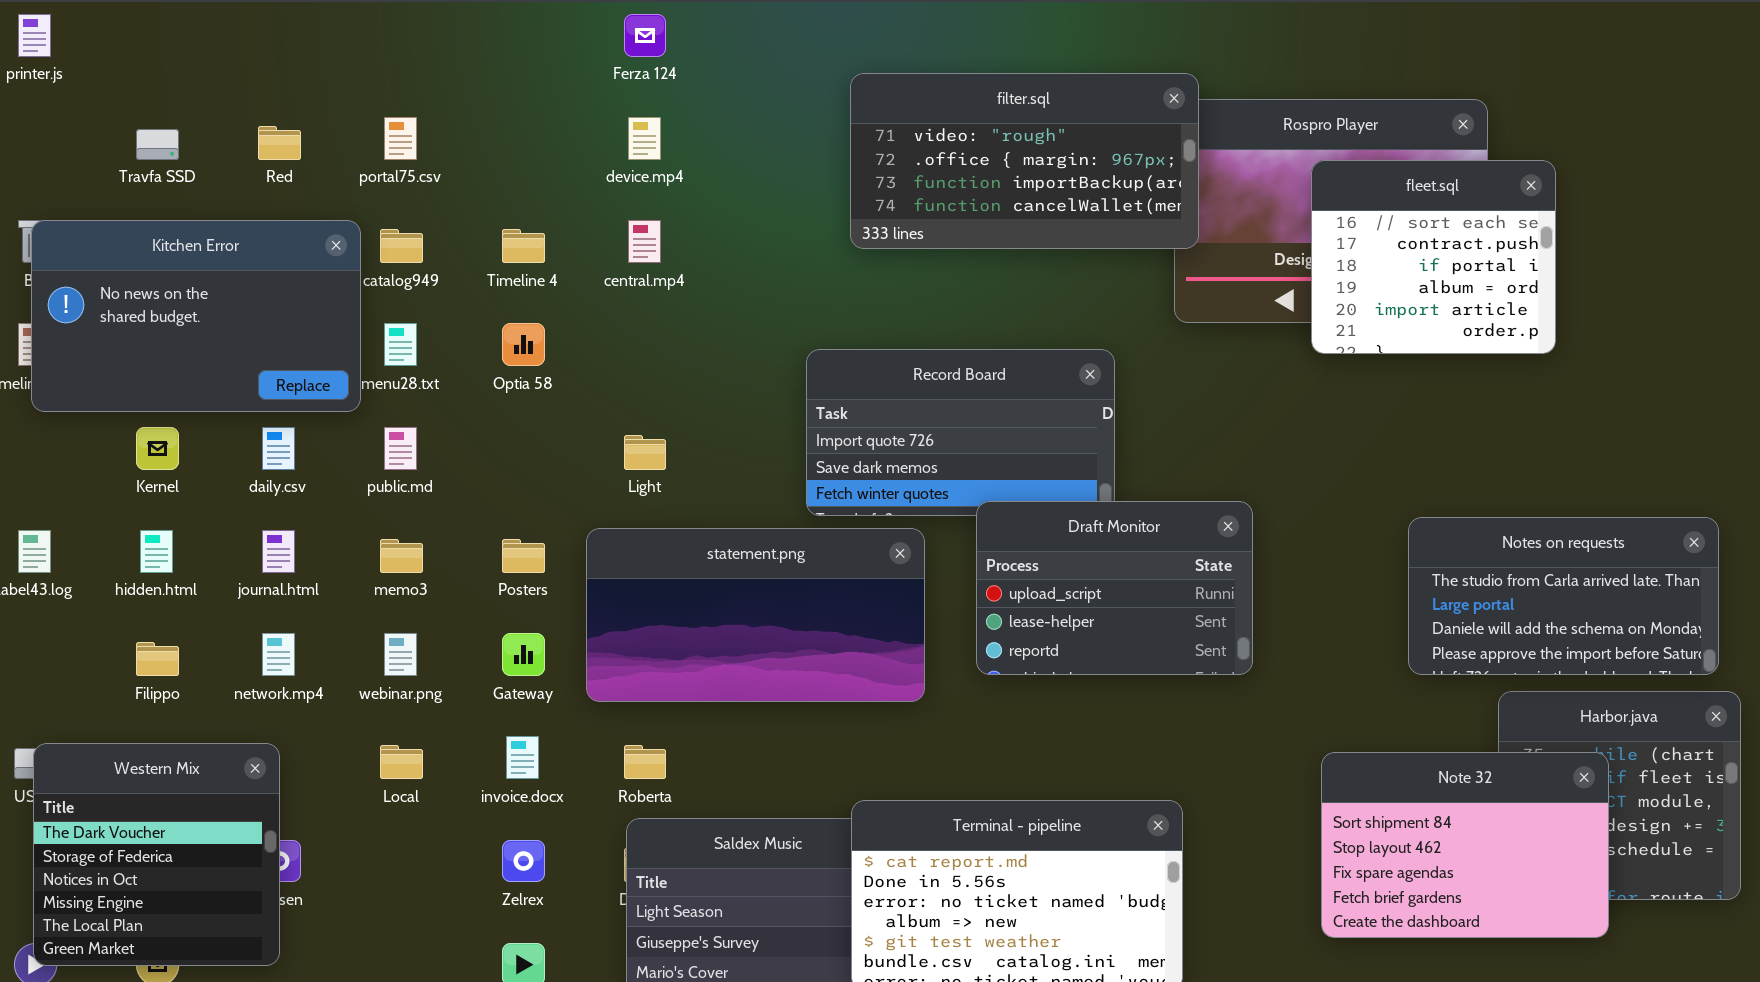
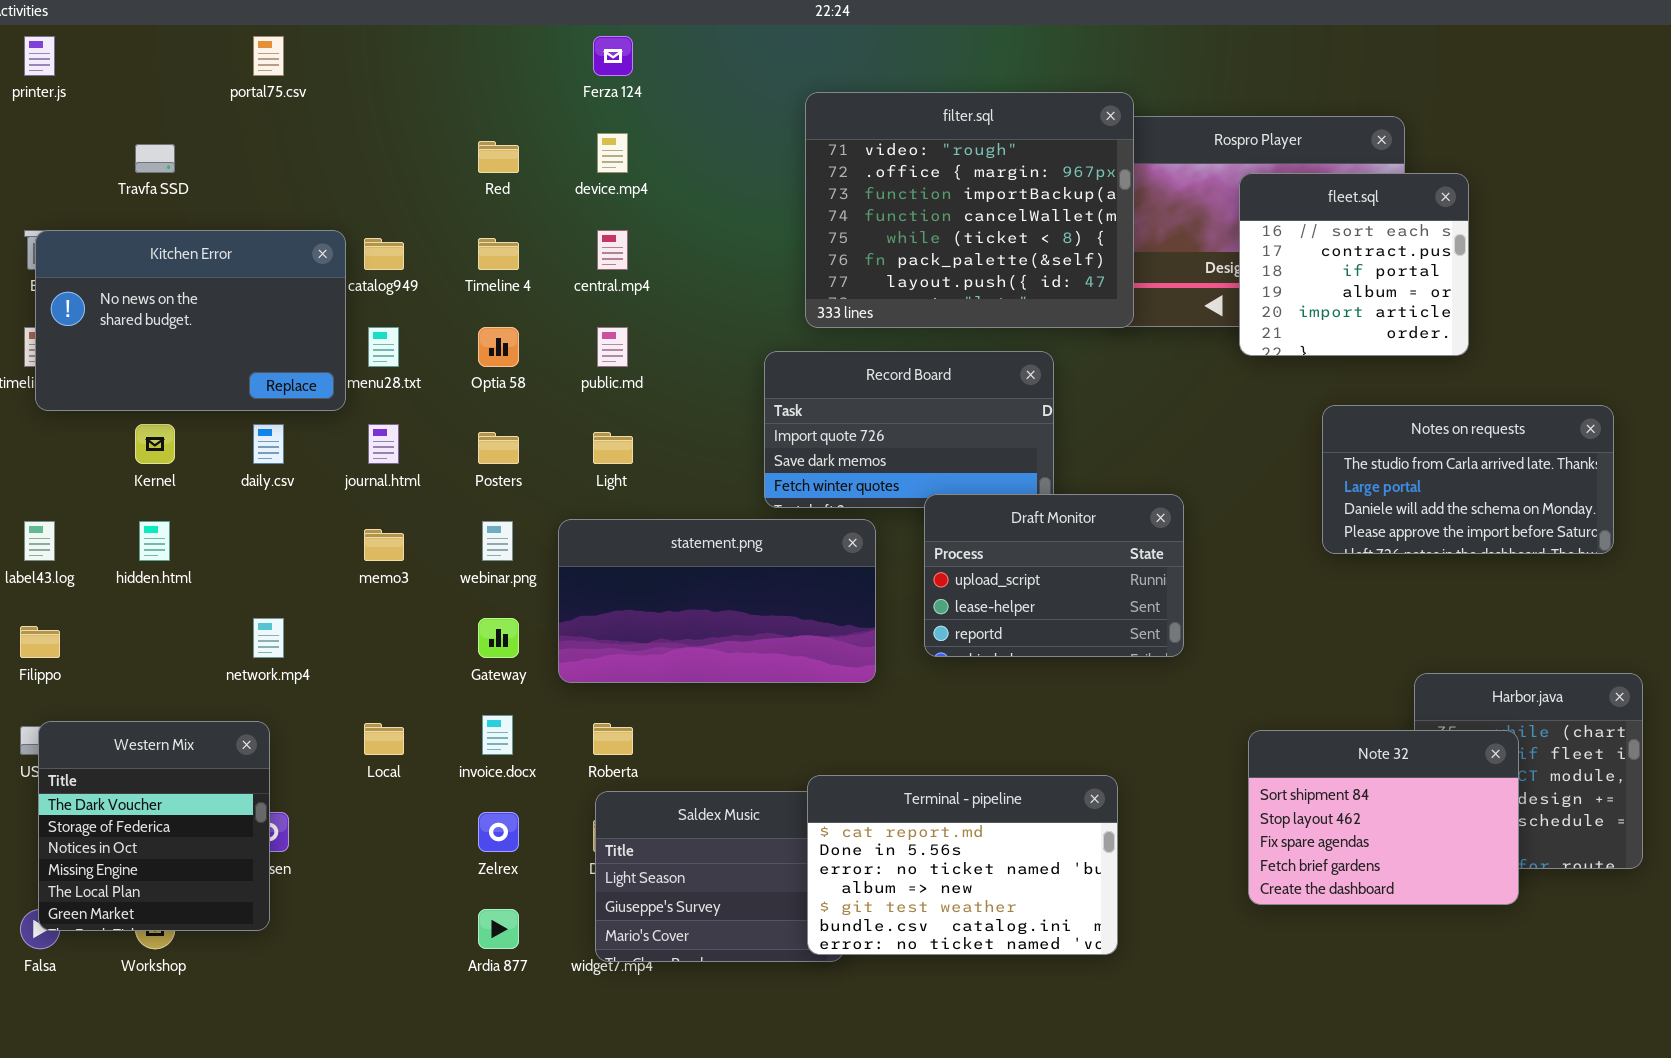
filter.sql: [850,73,1199,249] -> [805,92,1134,328], resized
portal75.csv: [384,117,417,160] -> [253,36,284,76], moved
Red: [258,126,301,160] -> [478,141,519,173], moved
public.md: [384,427,417,470] -> [597,327,628,367], moved
Notes on requests: [1408,517,1719,675] -> [1322,405,1614,554], moved
journal.html: [262,530,295,573] -> [368,424,399,464], moved
Posters: [502,539,545,573] -> [478,432,519,464], moved
webinar.png: [384,633,417,676] -> [482,521,513,561], moved
Filippo: [136,642,179,676] -> [20,626,60,658], moved

